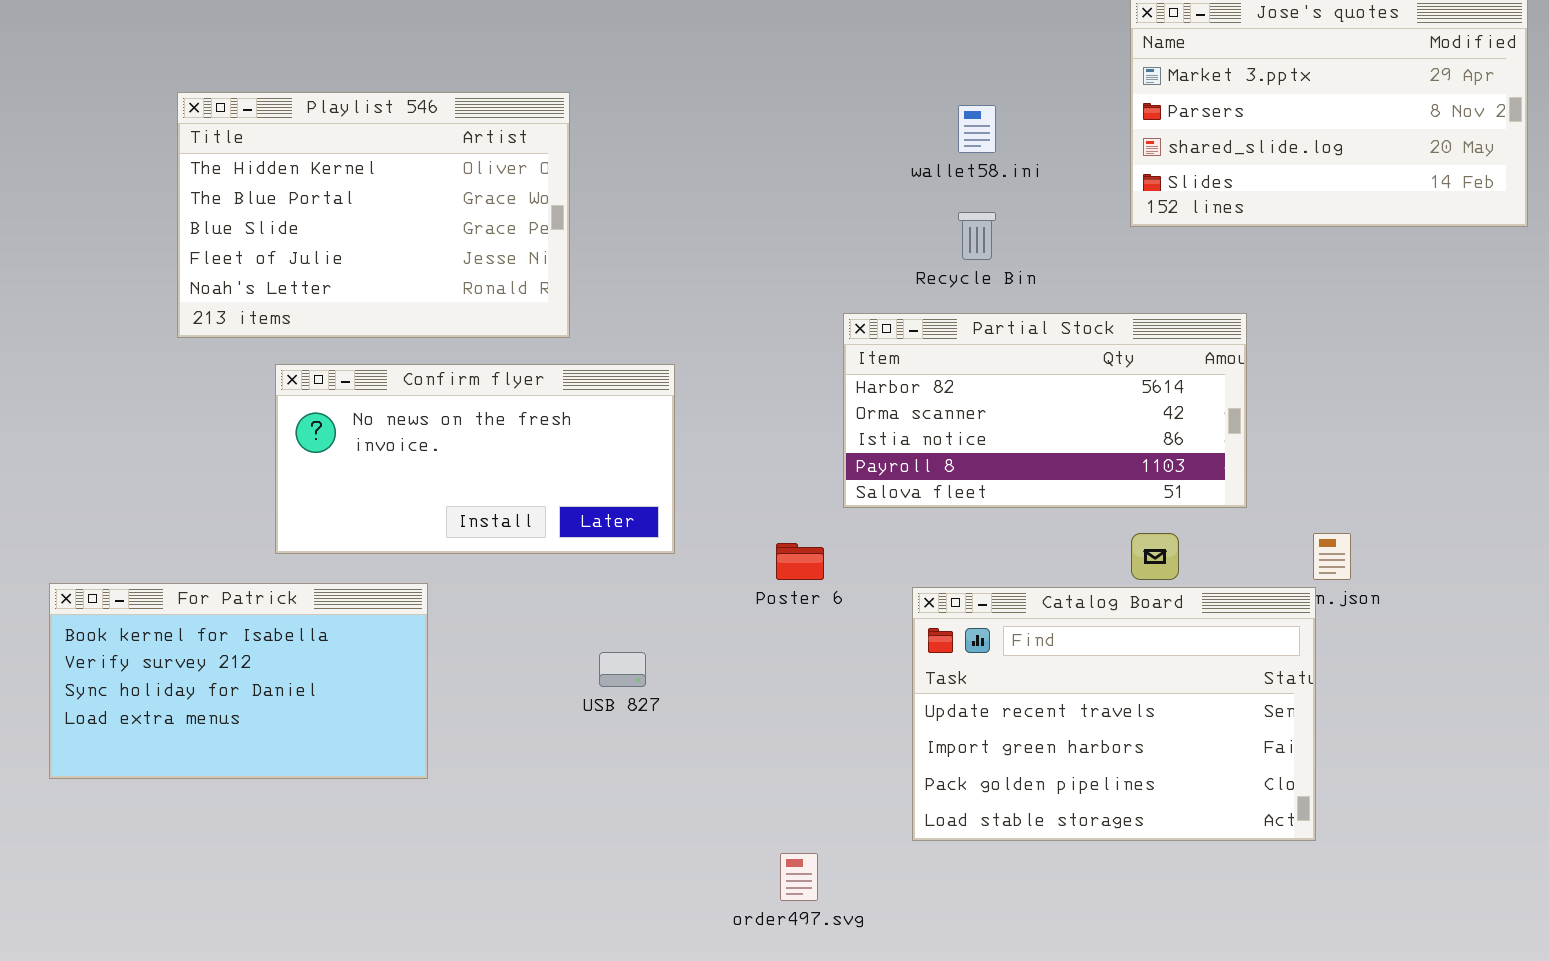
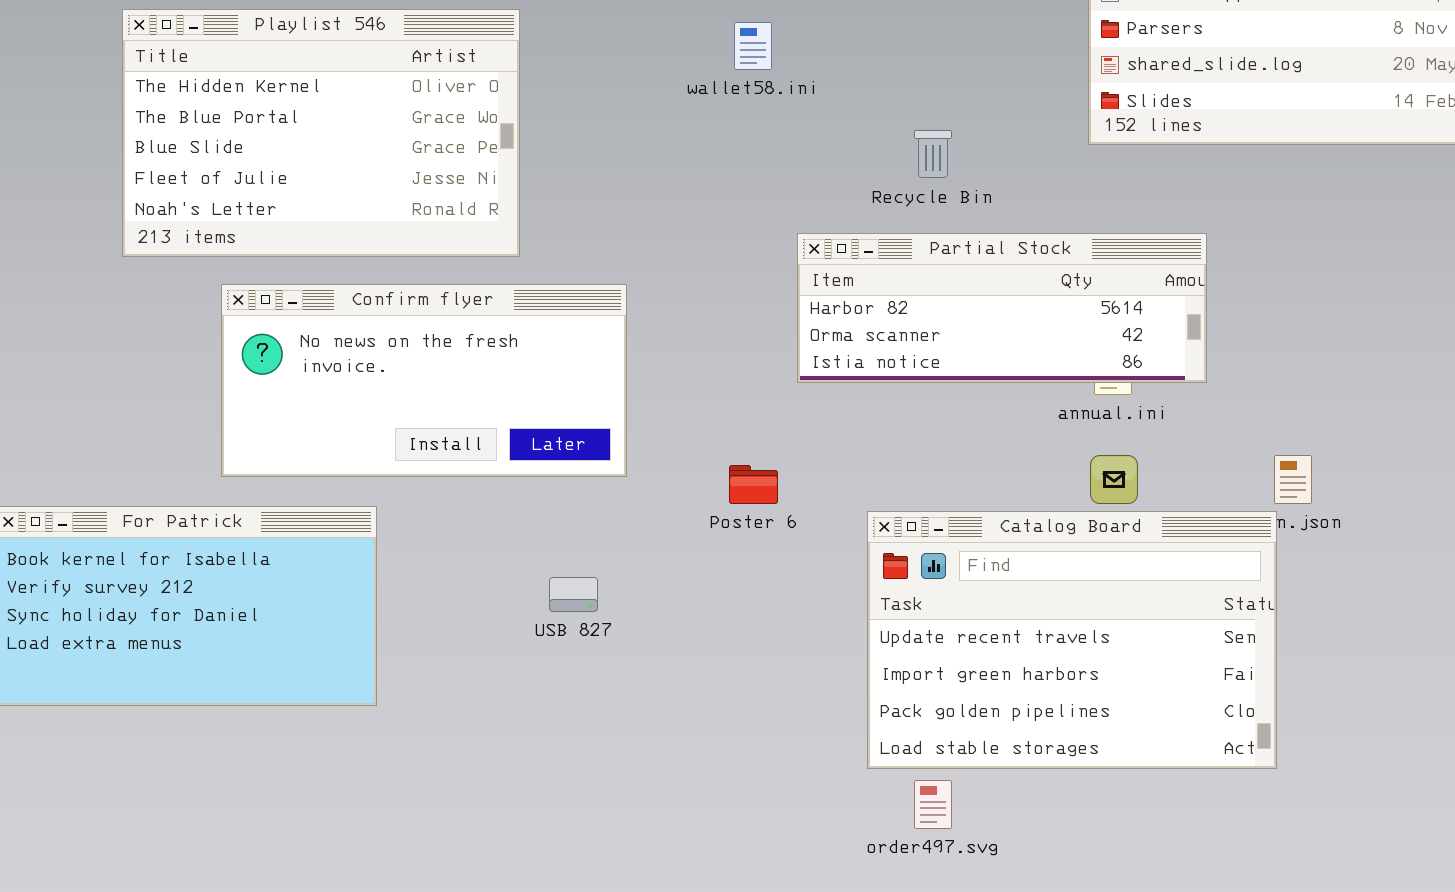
wallet58.ini: [958,105,996,153] -> [734,22,772,70], moved
Partial Stock: [843,313,1247,508] -> [797,233,1207,383], resized
order497.svg: [780,853,818,901] -> [914,780,952,829], moved

